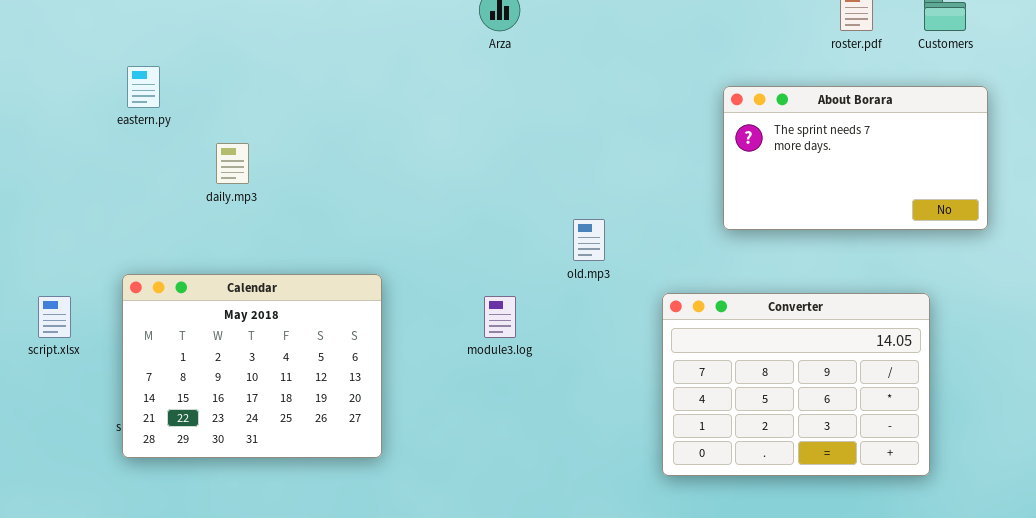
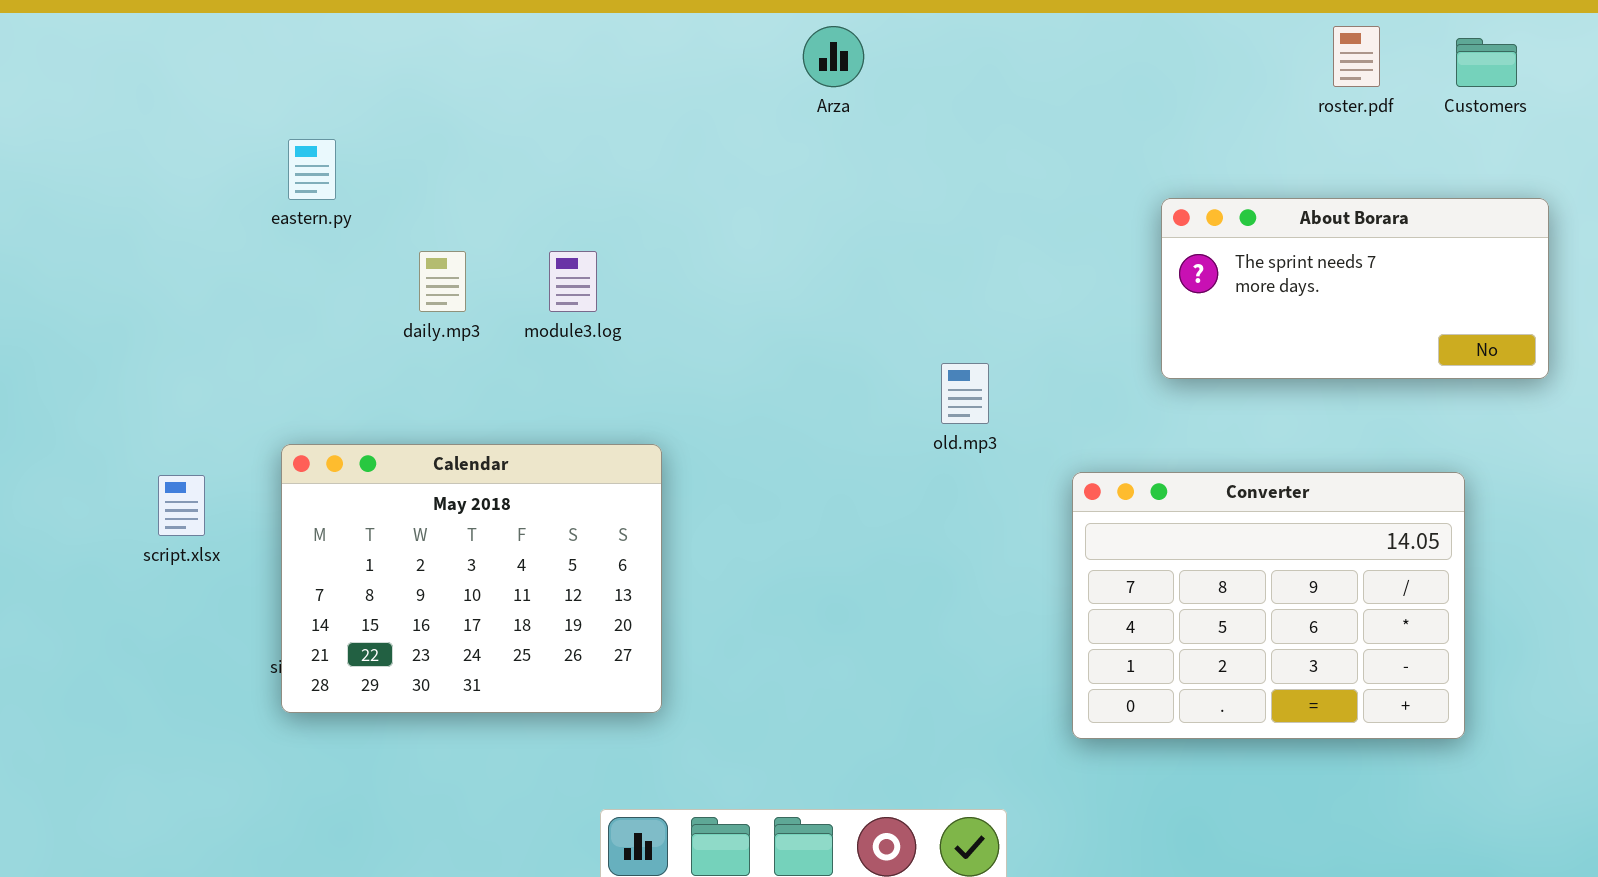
About Borara: [723,86,988,230] -> [1161,198,1549,379], resized
module3.log: [484,296,516,338] -> [549,251,597,312], moved

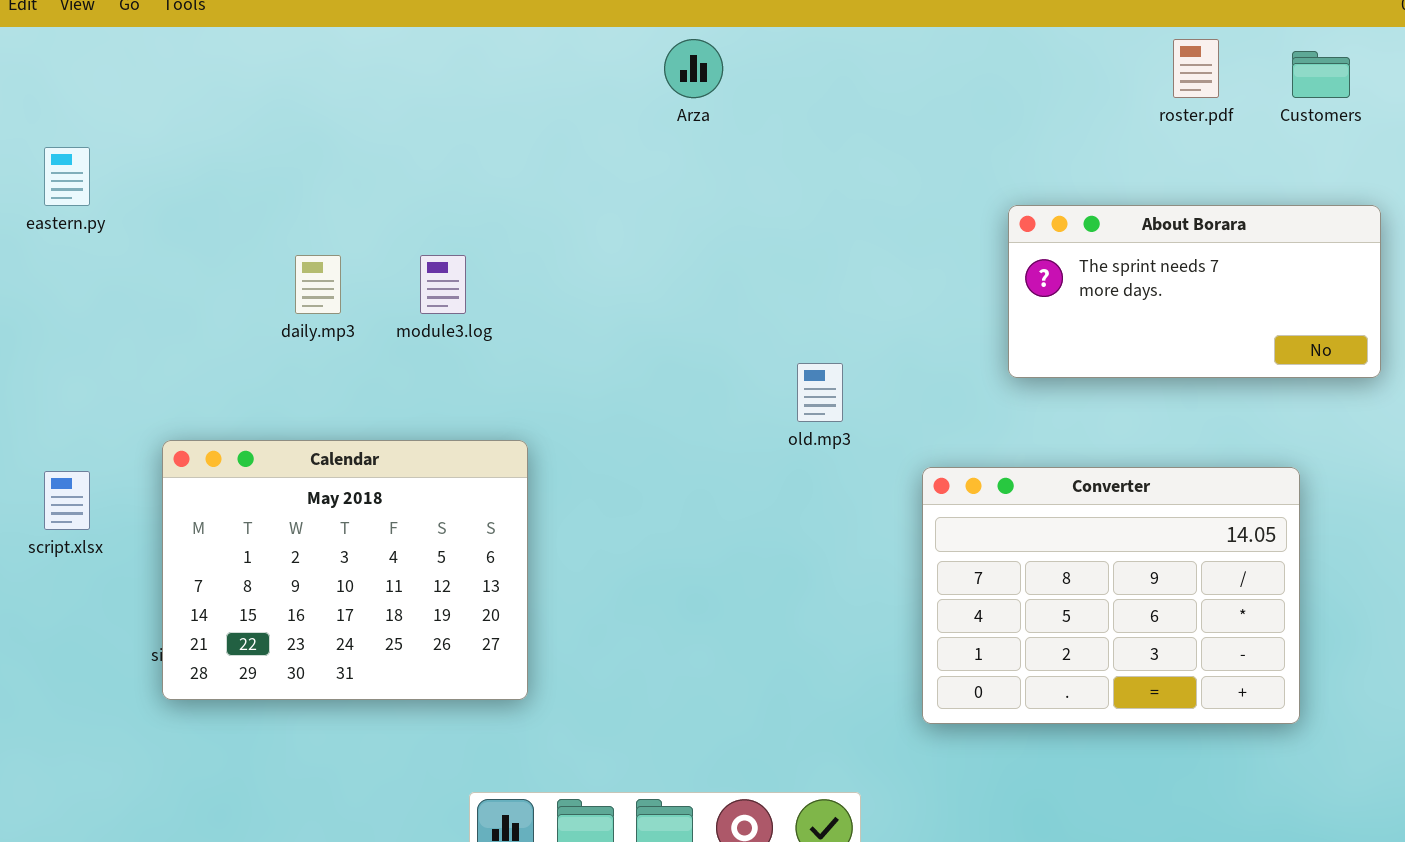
eastern.py: [288,139,336,200] -> [44,147,90,206], moved

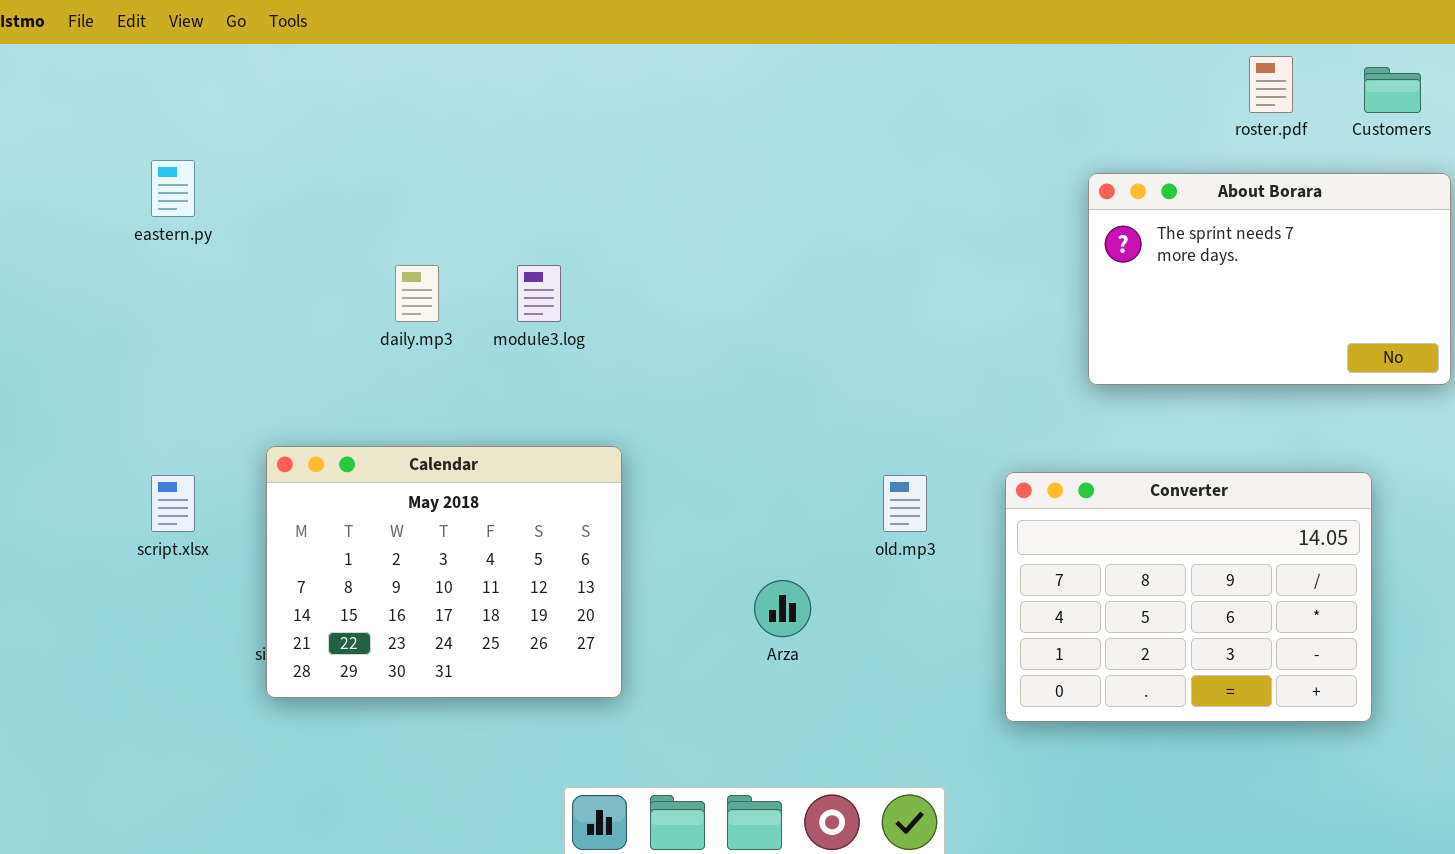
Arza: [664,39,723,98] -> [754,580,811,637], moved
About Borara: [1008,205,1381,378] -> [1088,173,1451,385], resized
old.mp3: [797,363,843,422] -> [883,475,927,532], moved

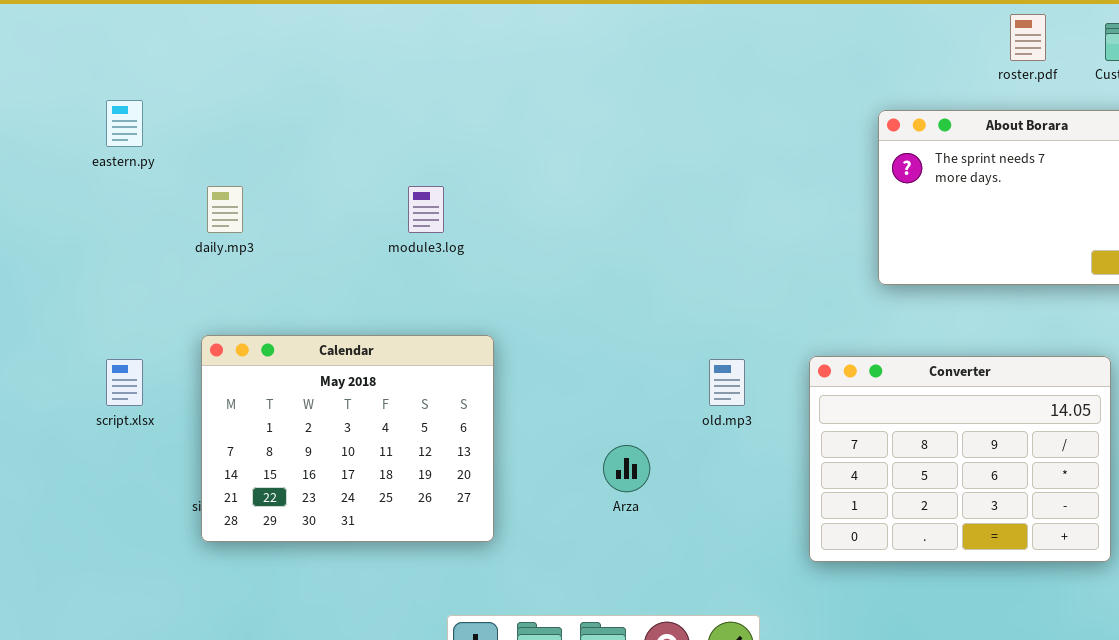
daily.mp3: [395,265,439,322] -> [207,186,243,233], moved

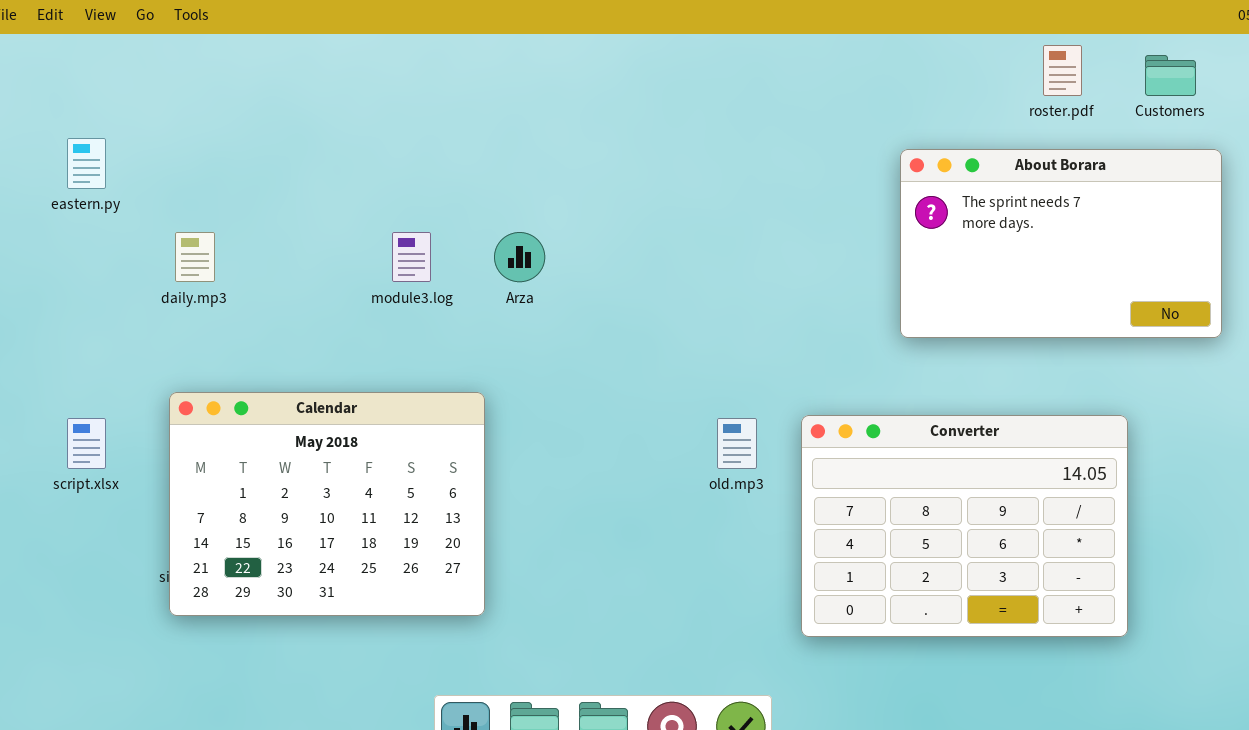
Converter: [809,356,1111,562] -> [801,415,1128,637], moved
Arza: [603,445,650,492] -> [494,232,545,282], moved

